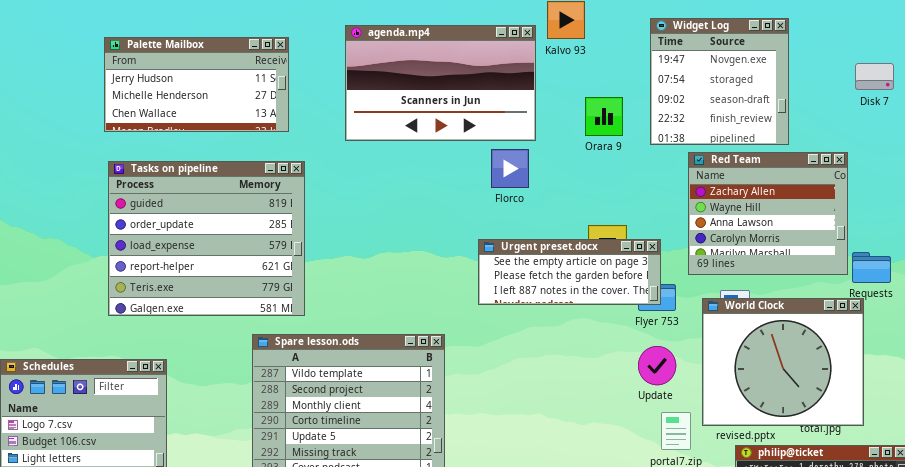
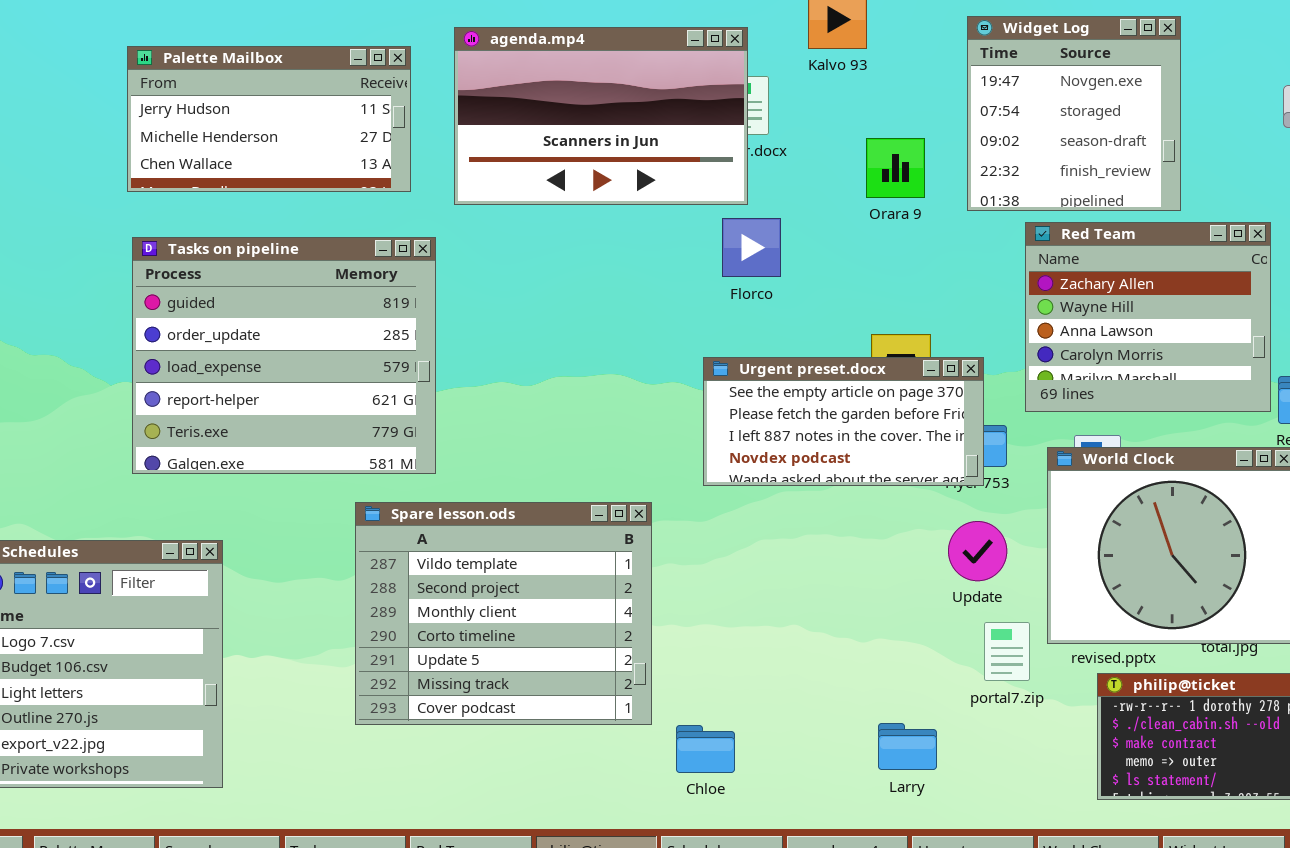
agenda.mp4: [345,25,536,141] -> [454,27,748,205], moved
Urgent preset.docx: [478,239,661,305] -> [703,357,984,486], resized

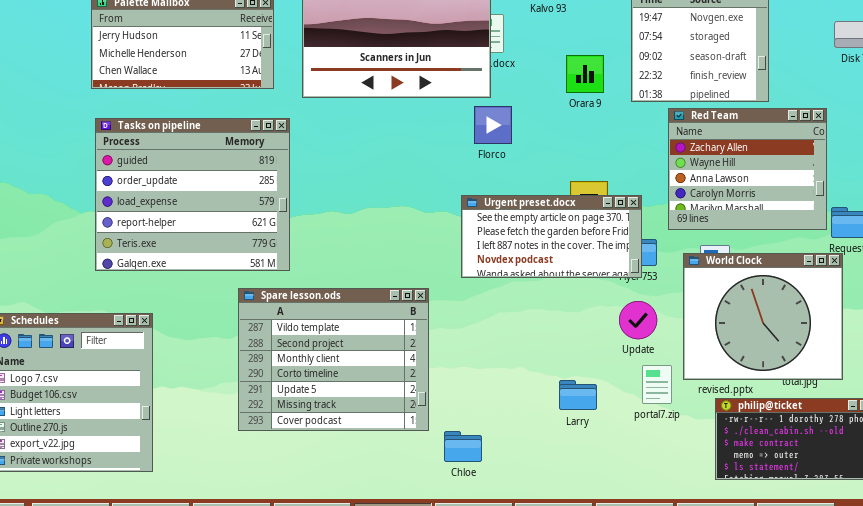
Larry: [878,723,937,770] -> [559,380,597,410], moved

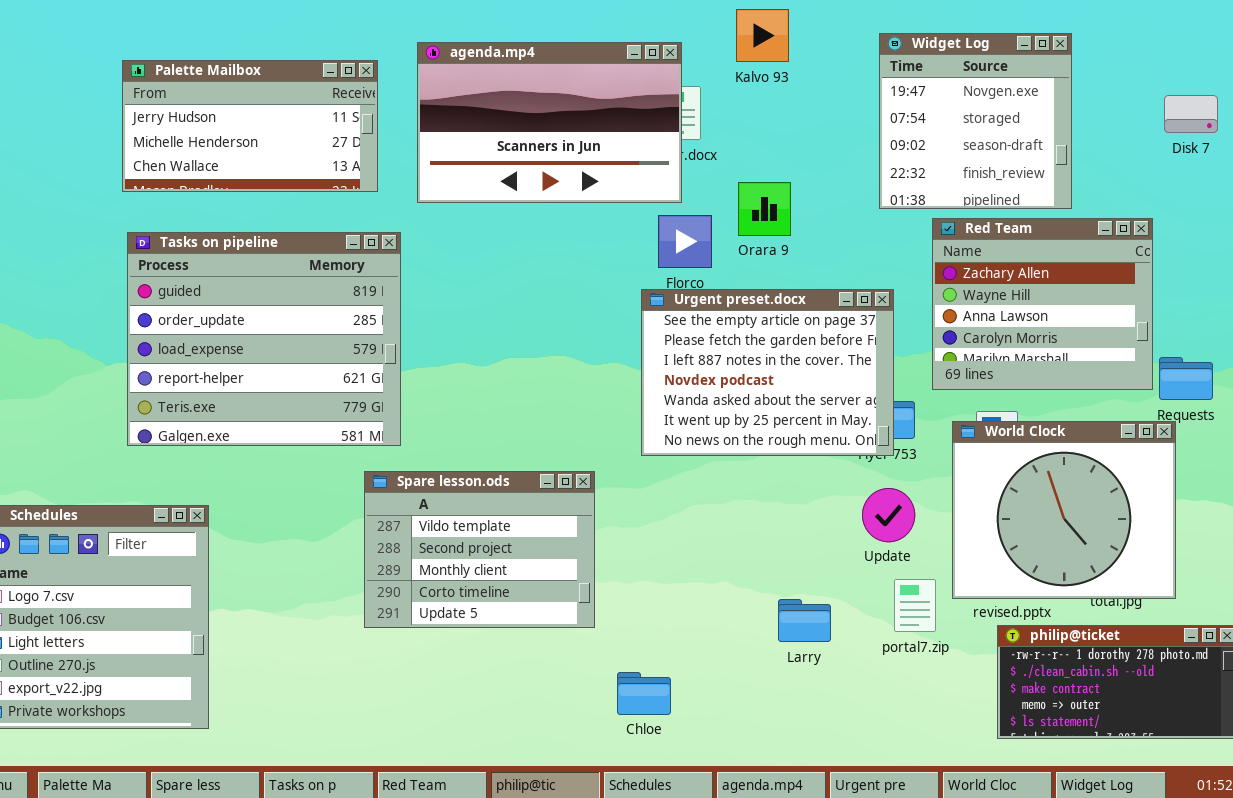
Orara 9: [566,55,604,93] -> [738,182,791,236], moved
Urgent preset.docx: [461,195,642,278] -> [641,289,894,456], resized
Spare lesson.ods: [238,288,429,431] -> [364,471,595,628], resized

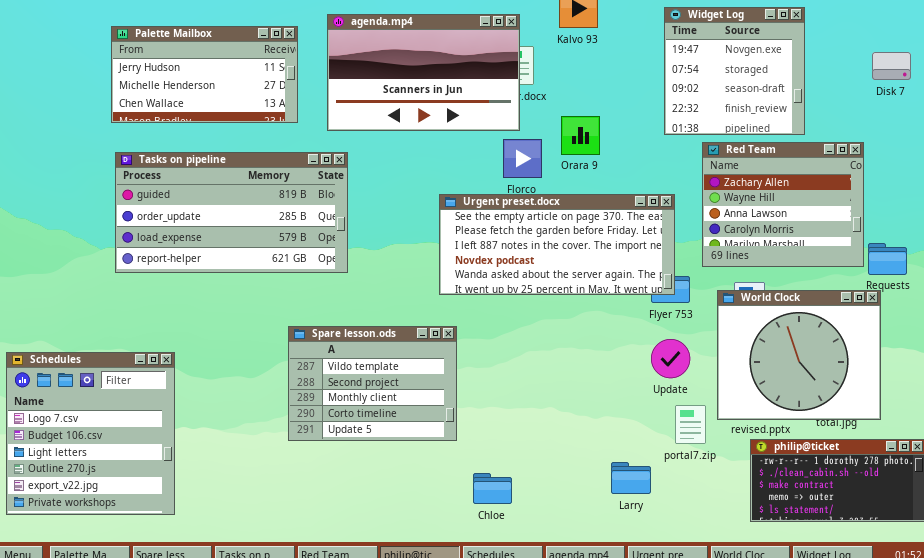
Tasks on pipeline: [127,232,401,446] -> [115,152,348,273], resized
Urgent preset.docx: [641,289,894,456] -> [439,194,675,295], resized
Larry: [778,599,831,642] -> [611,462,651,494], moved

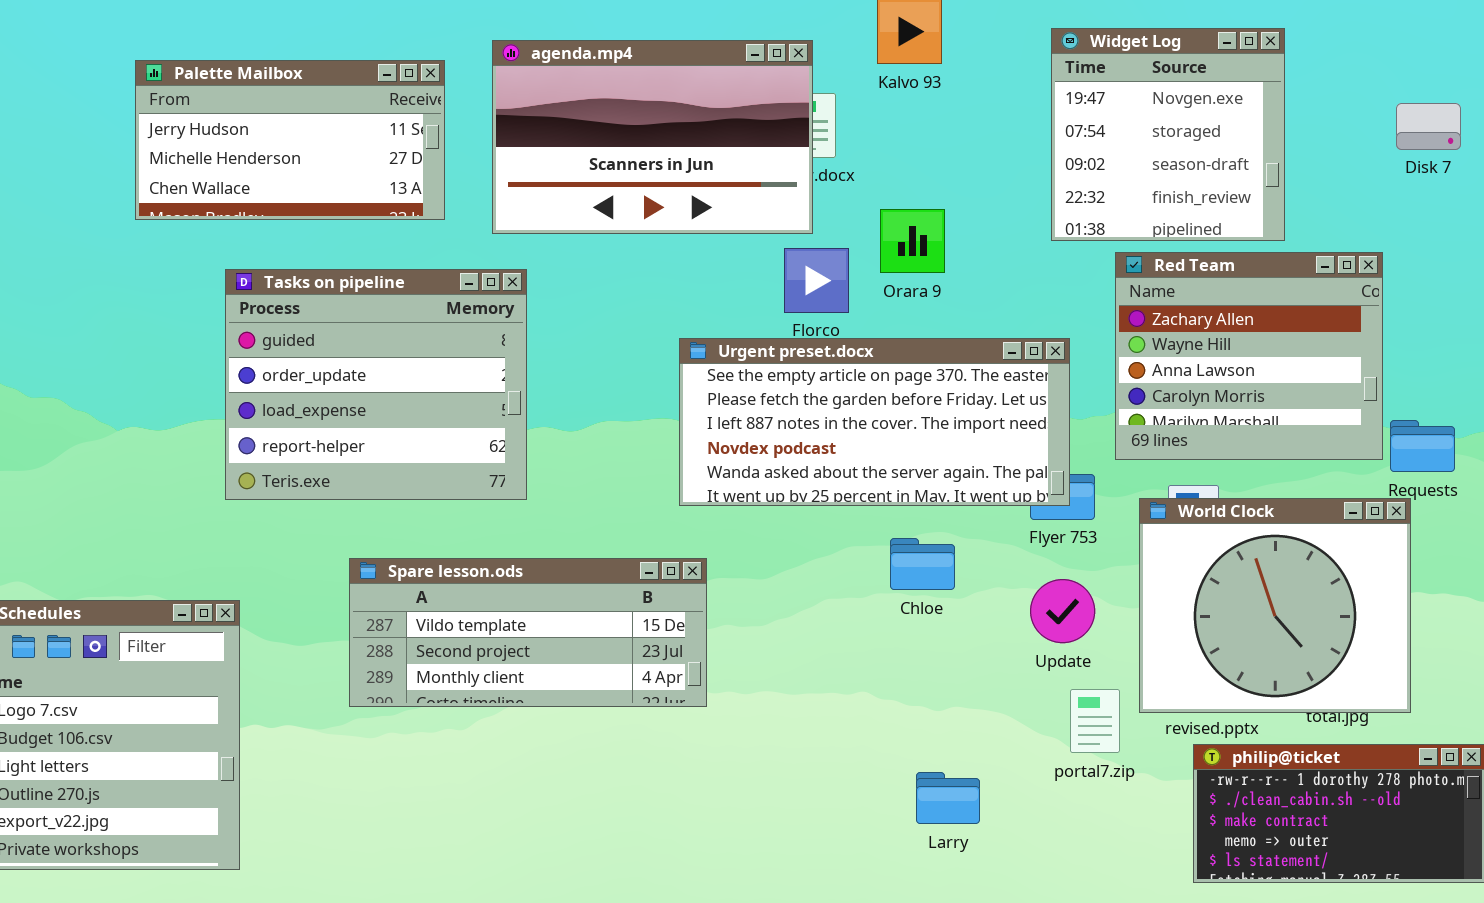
Tasks on pipeline: [115,152,348,273] -> [225,269,527,500], resized
Spare lesson.ods: [288,326,457,441] -> [349,558,707,707], resized
Larry: [611,462,651,494] -> [916,772,980,824], moved
Chloe: [473,473,512,504] -> [890,538,955,590], moved

